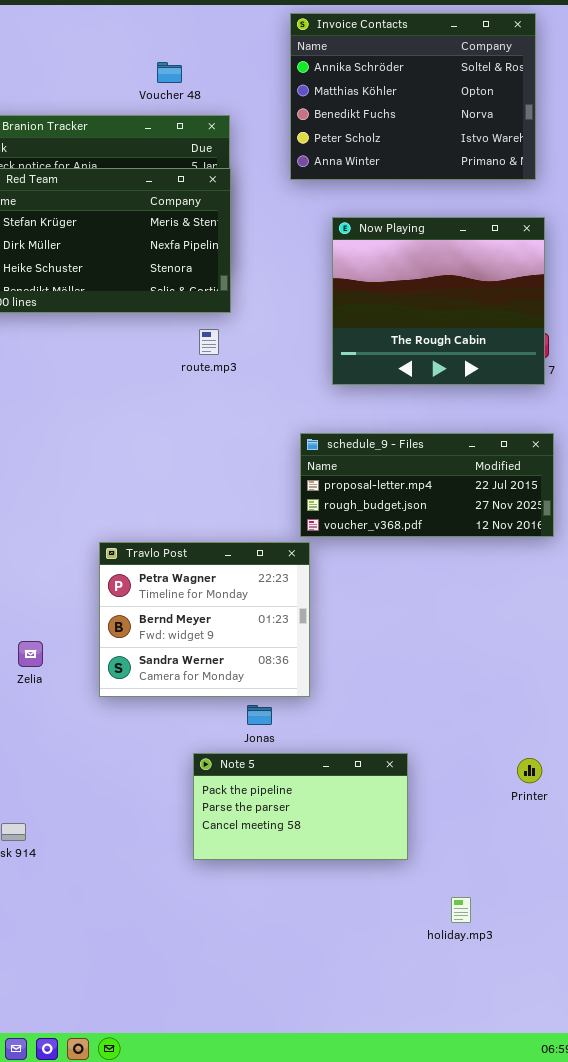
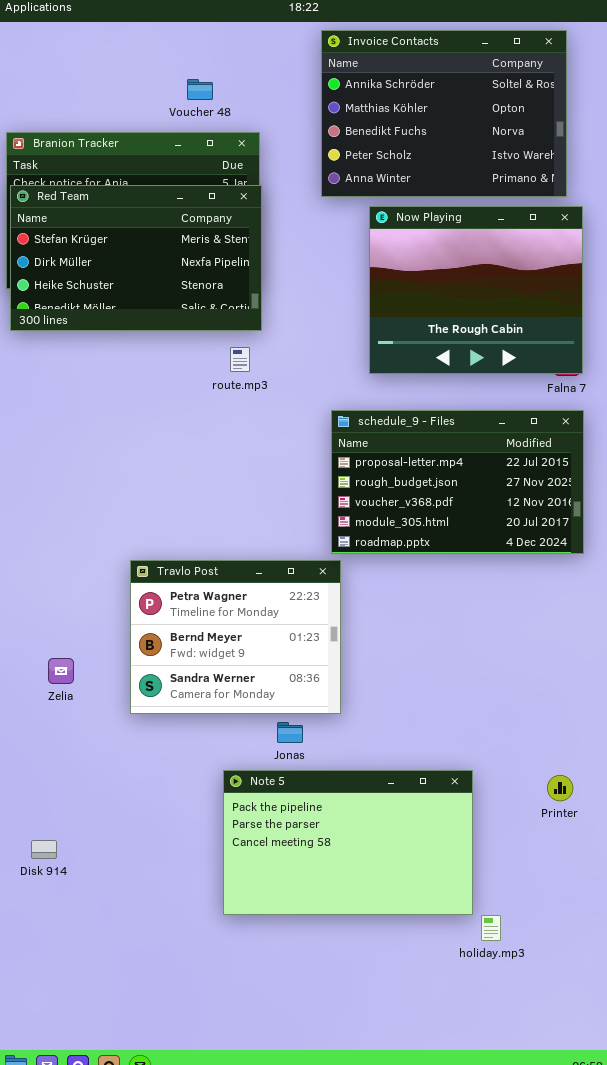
Now Playing: [332,217,545,385] -> [369,206,583,374], moved
schedule_9 - Files: [300,433,554,537] -> [331,410,584,554], resized
Note 5: [193,753,408,860] -> [223,770,473,915], resized

